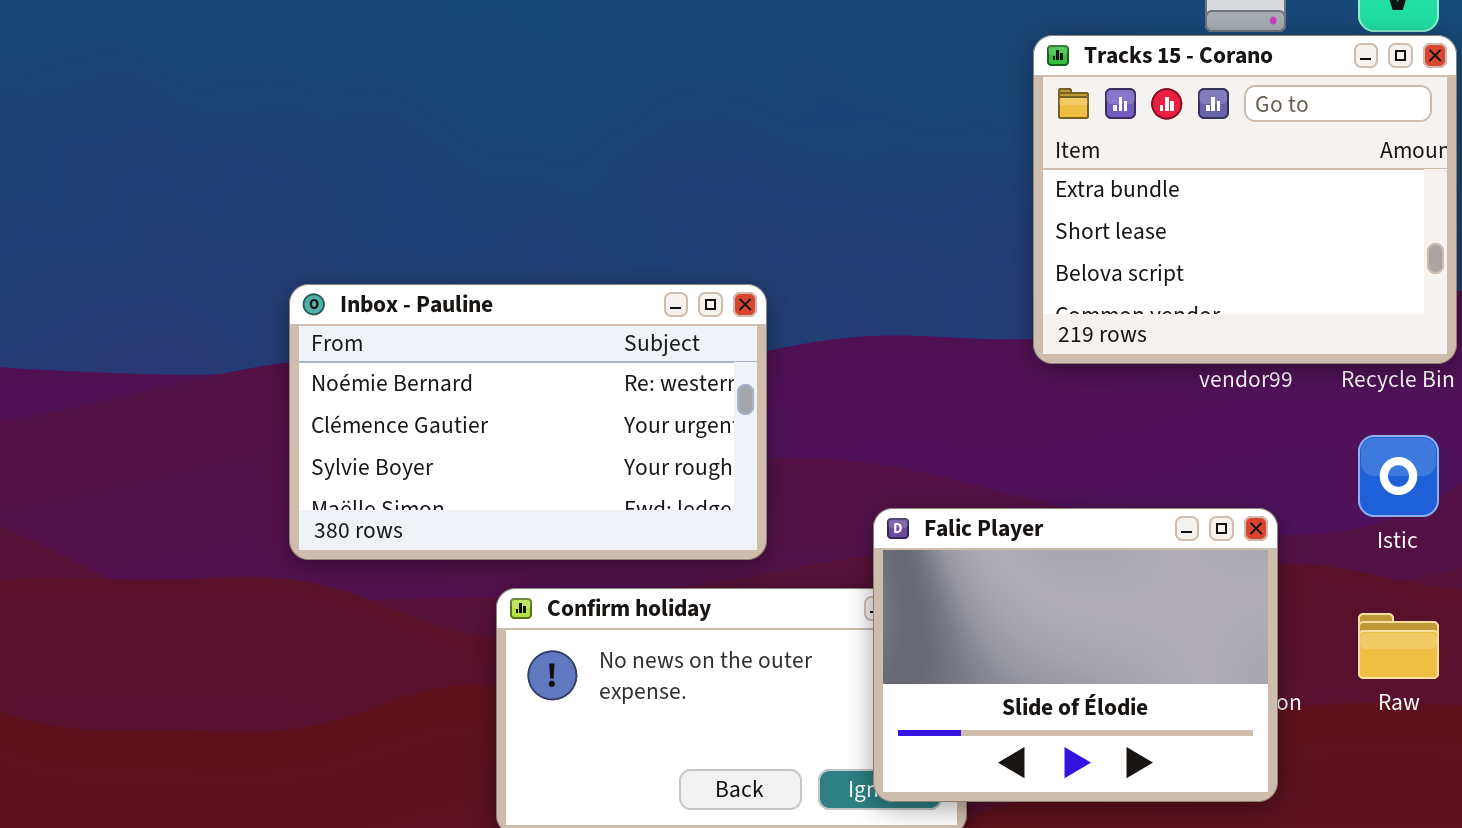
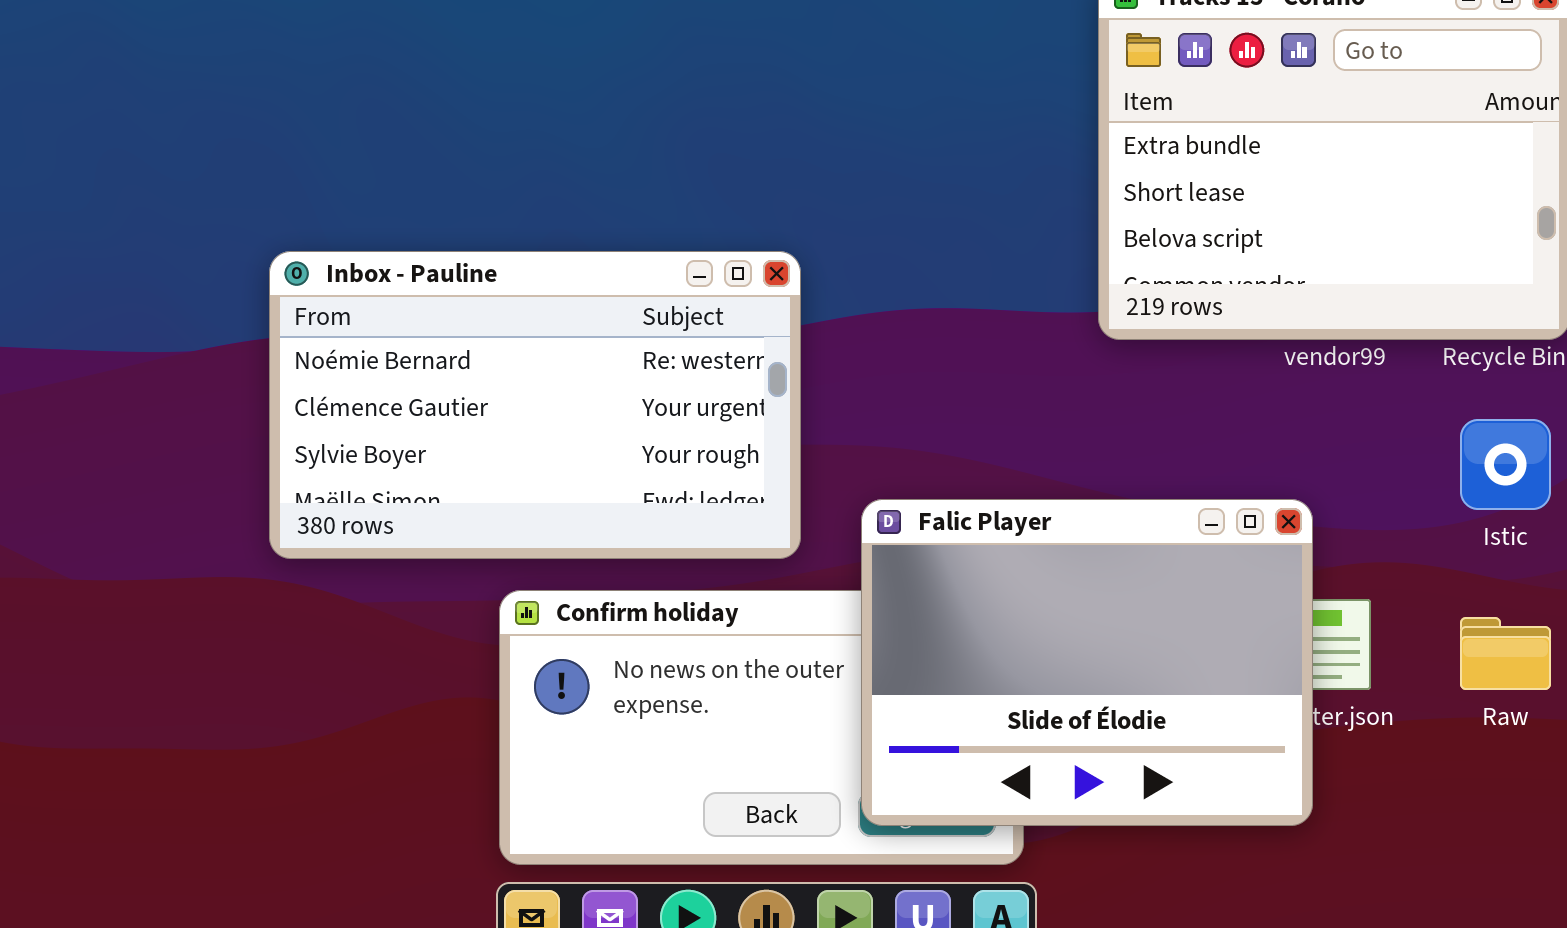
Falic Player: [873,508,1278,802] -> [861,499,1313,826], moved

